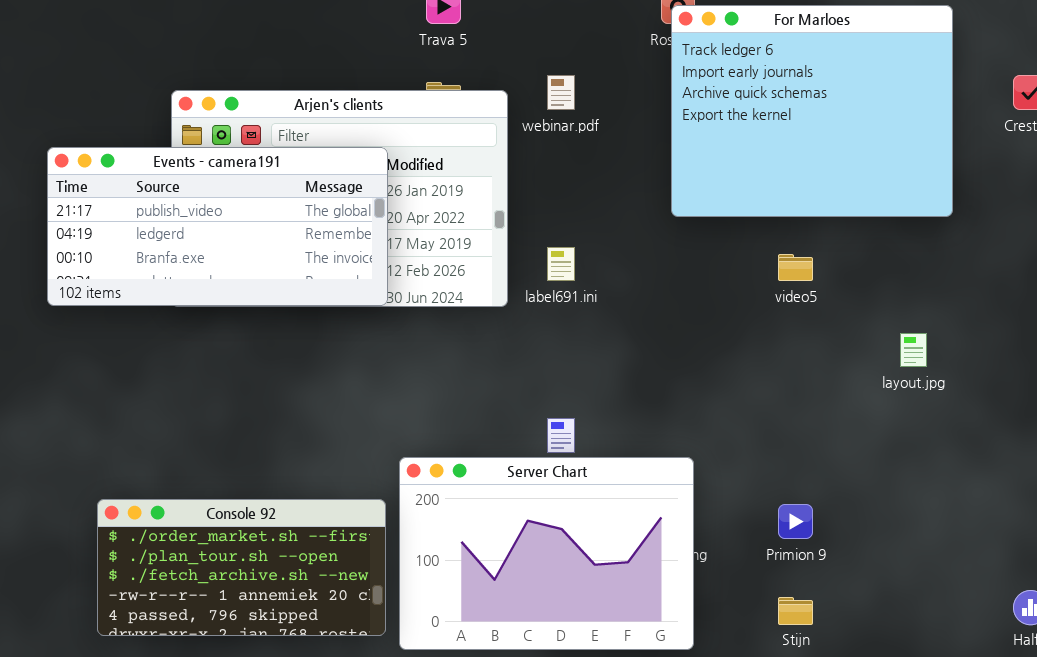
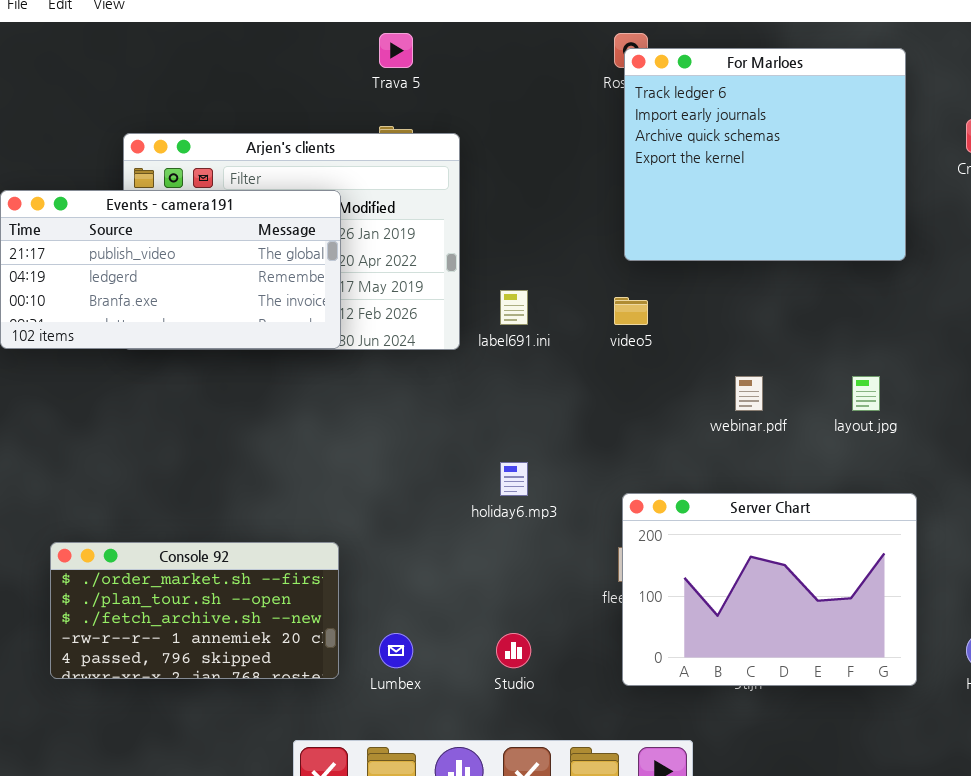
webinar.pdf: [547,75,575,110] -> [735,376,763,411], moved
video5: [778,254,813,281] -> [614,297,648,325], moved
Server Chart: [399,457,694,650] -> [622,493,917,686], moved

